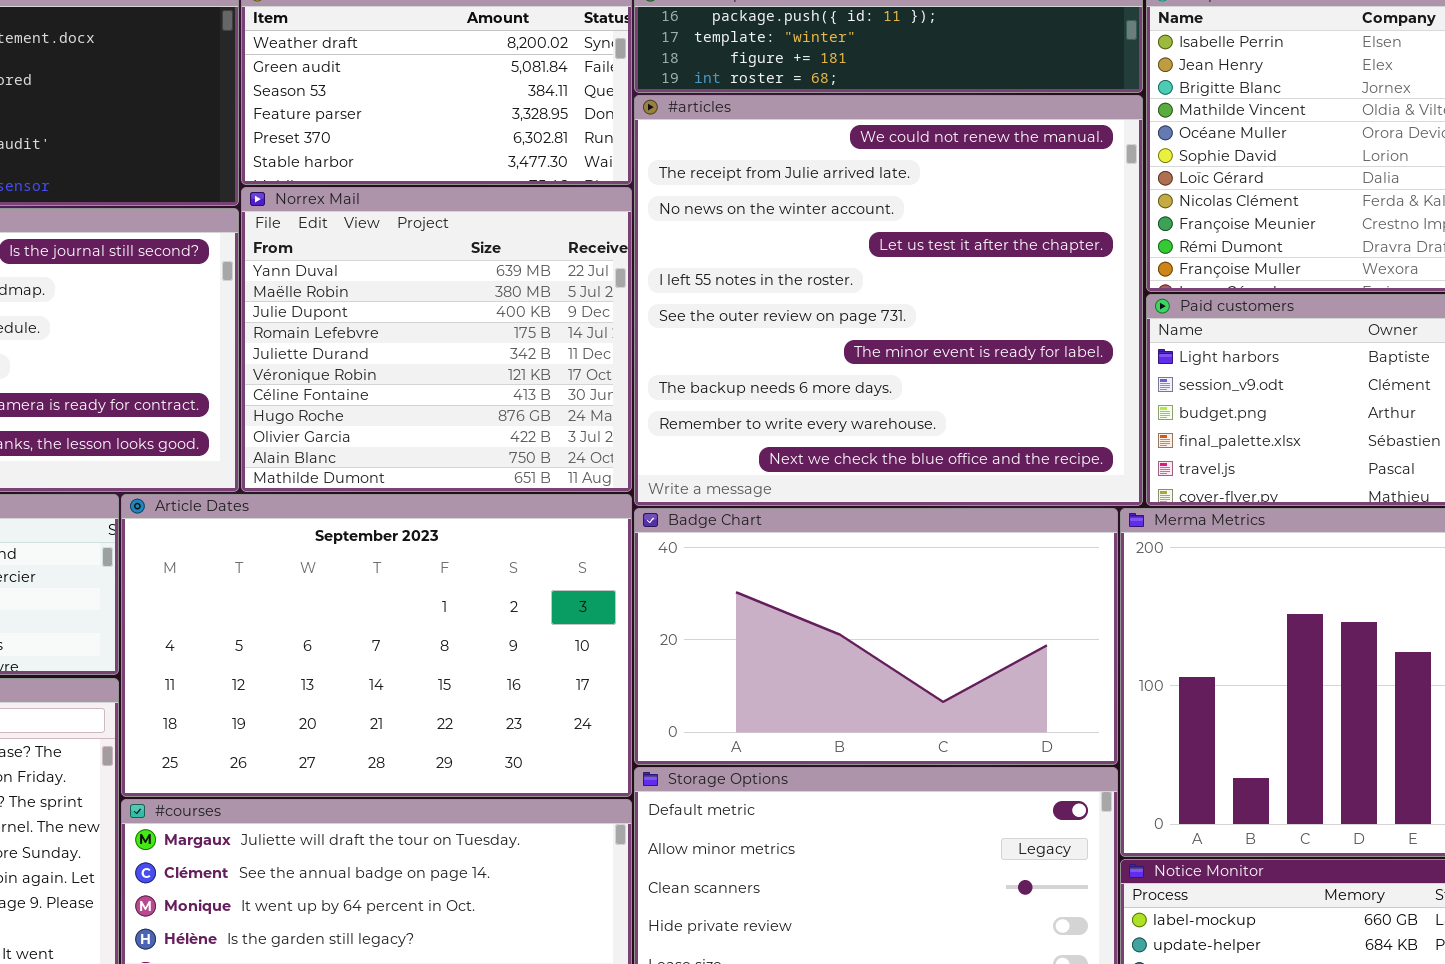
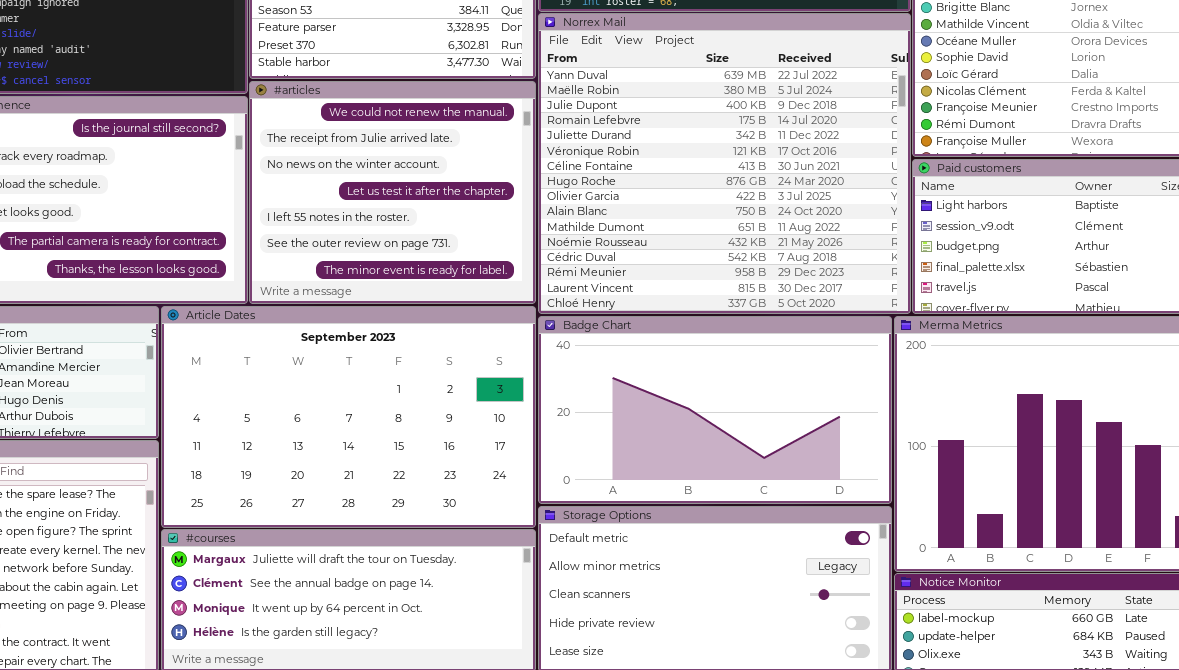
#articles: [634,95,1143,506] -> [249,81,536,304], moved, resized
Norrex Mail: [241,187,632,492] -> [538,13,911,314], moved, resized

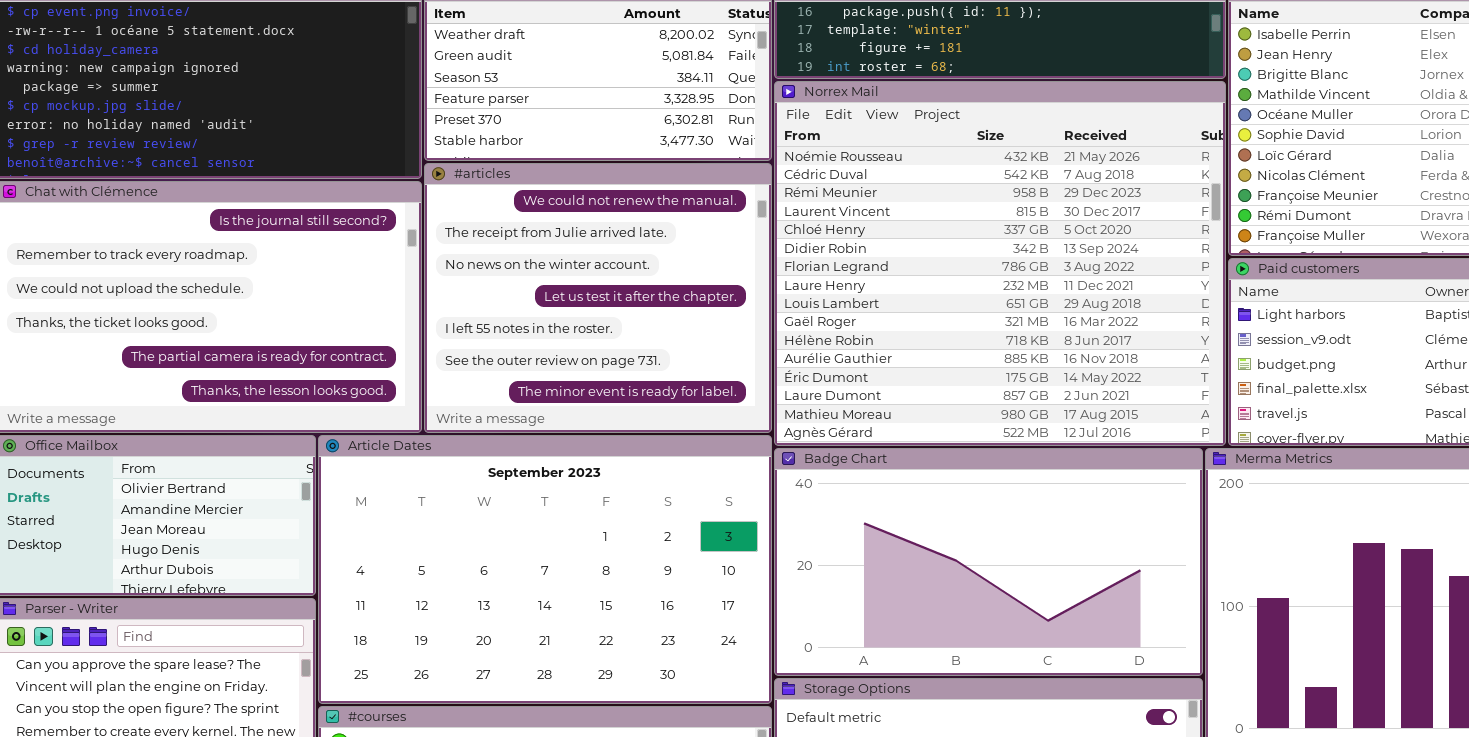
Norrex Mail: [538,13,911,314] -> [774,81,1226,446], scrolled down 11 rows

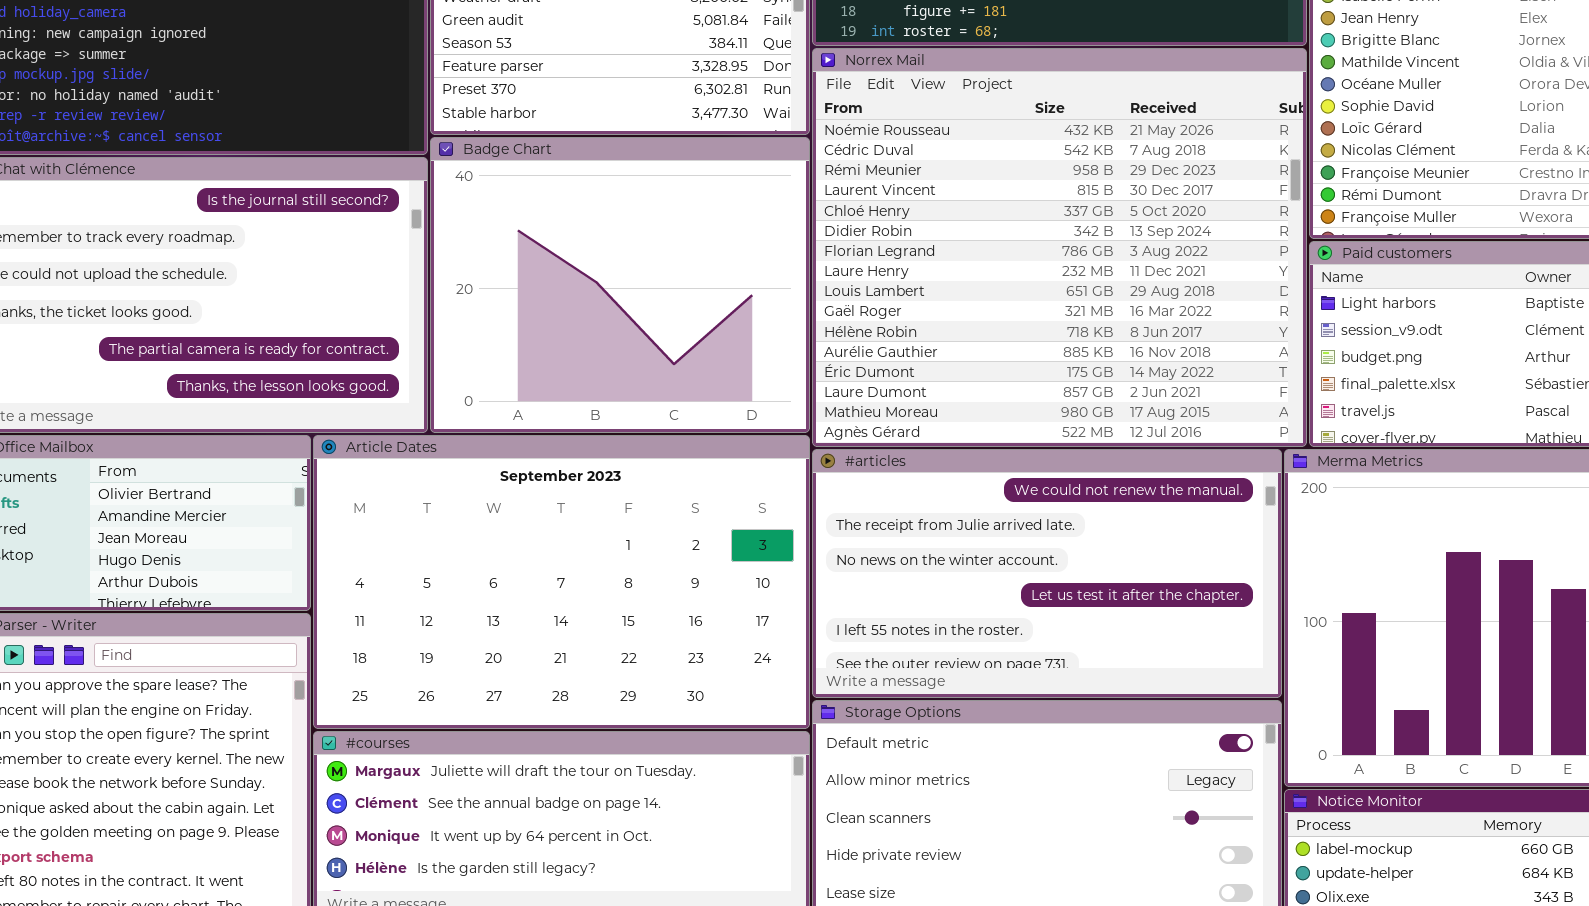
#articles: [424,163,772,433] -> [812,449,1282,698], moved, resized
Badge Chart: [774,448,1203,676] -> [430,137,810,433], moved, resized

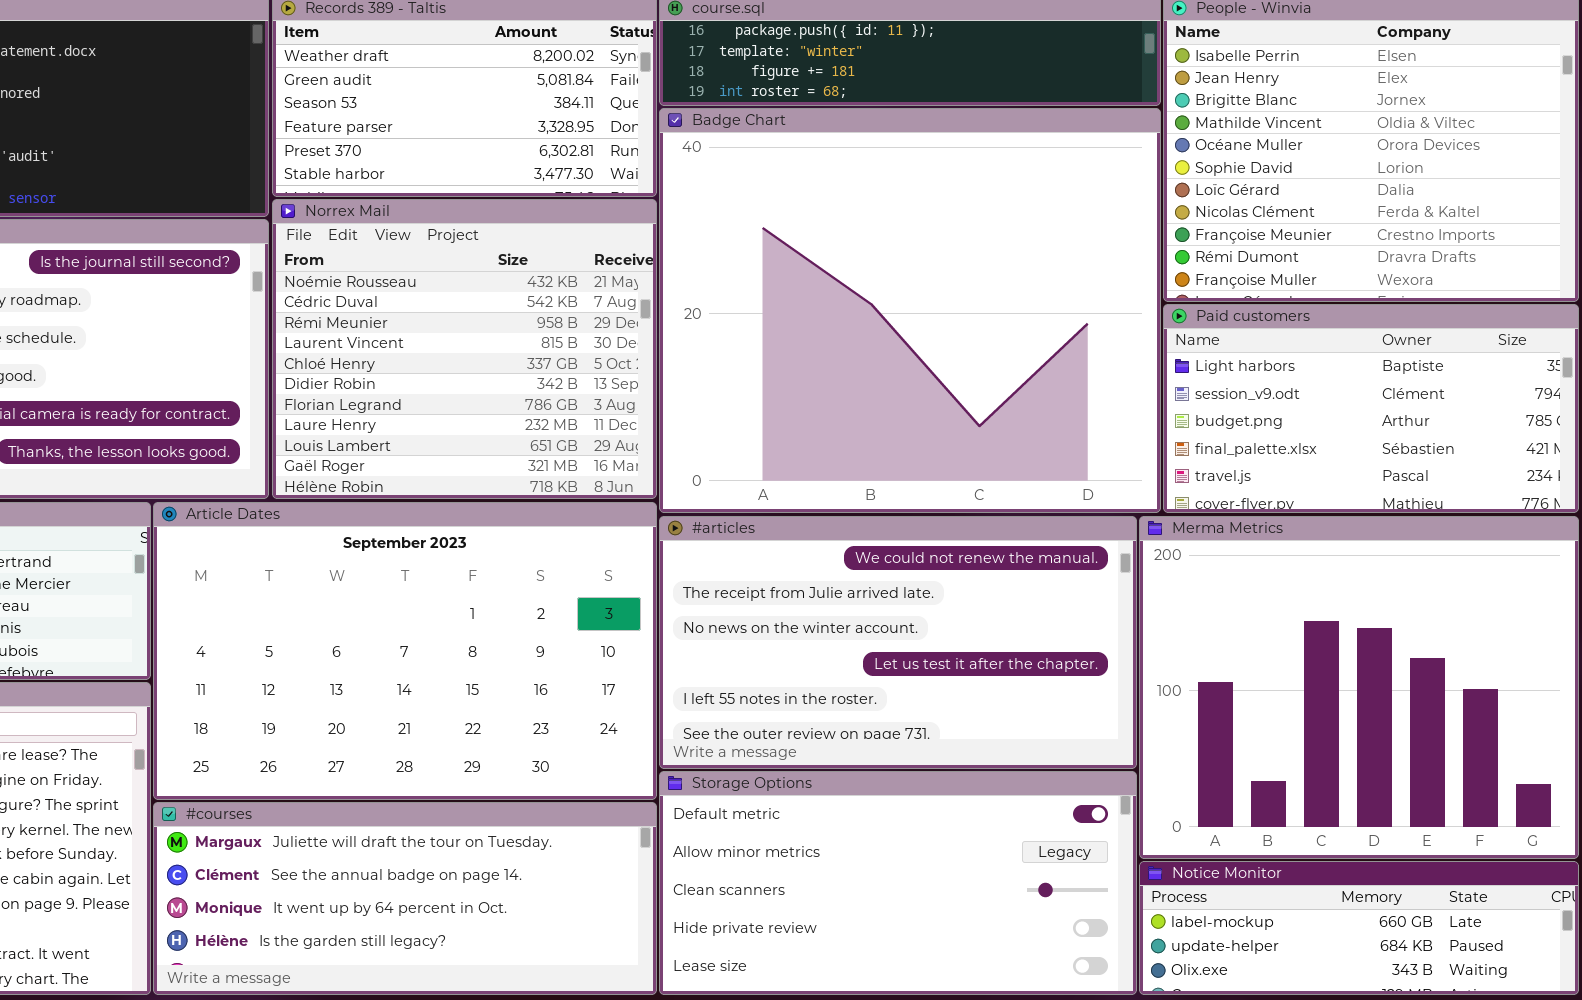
Norrex Mail: [812,48,1307,447] -> [272,199,657,499], moved, resized
Badge Chart: [430,137,810,433] -> [659,108,1161,513], moved, resized

